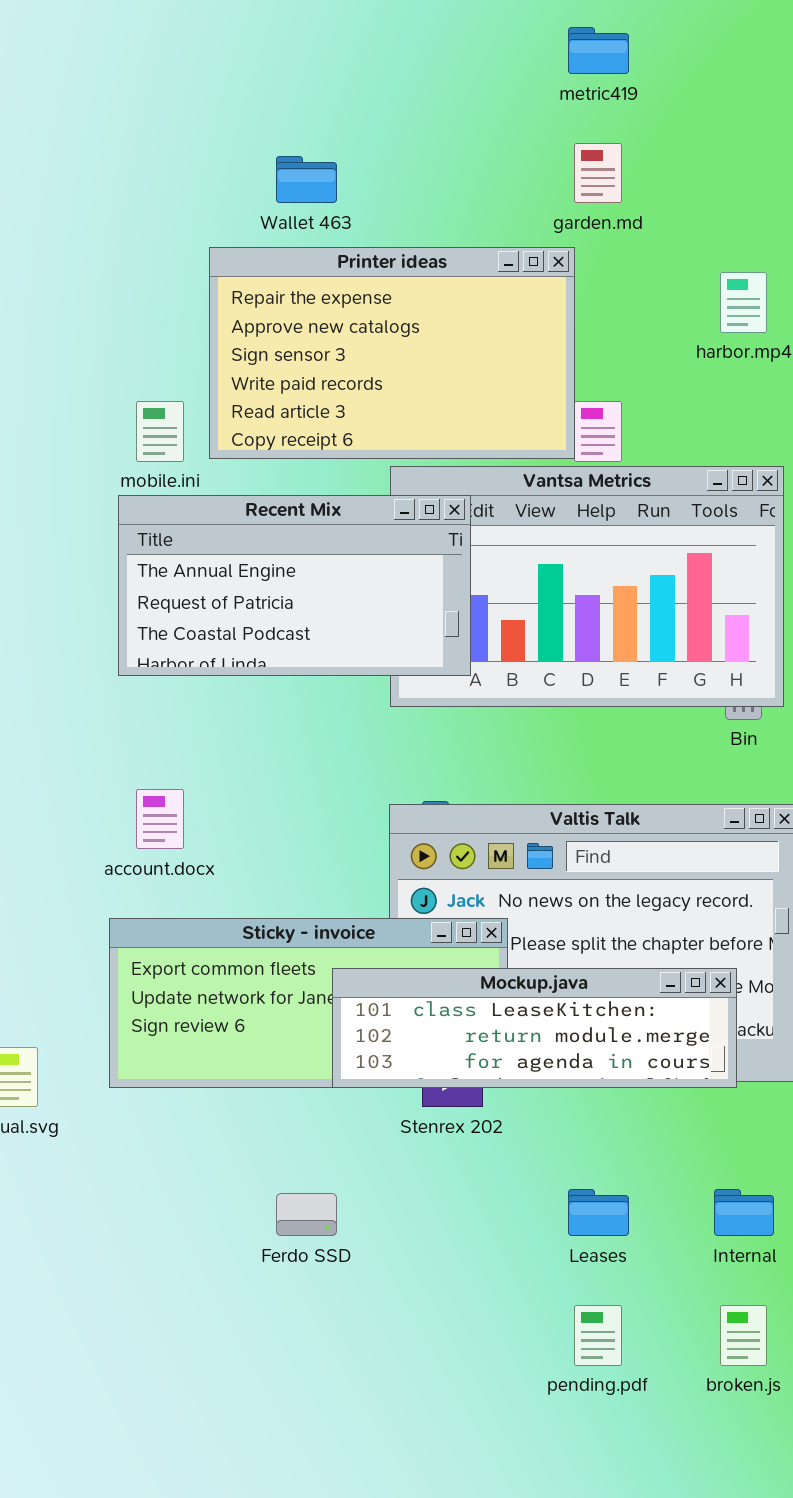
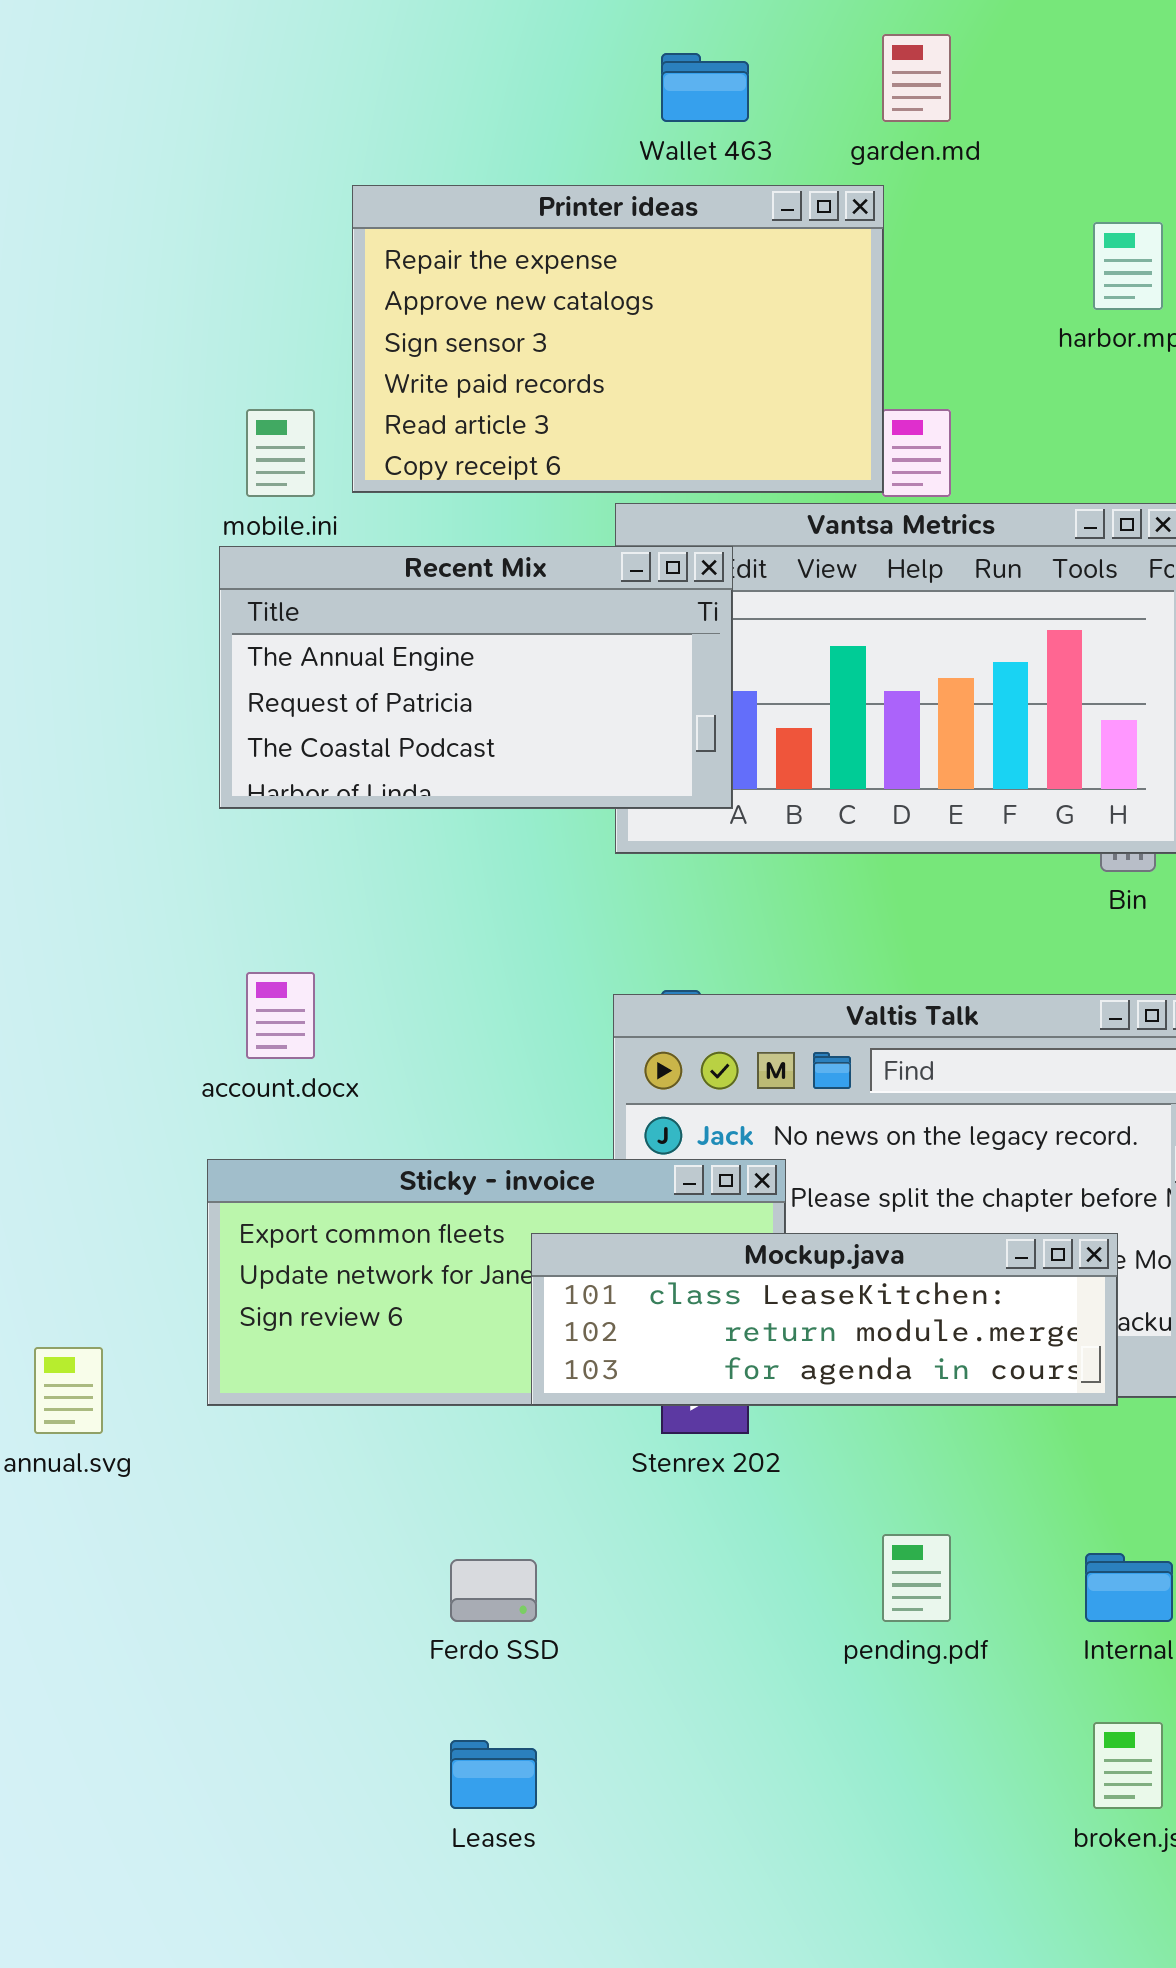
Wallet 463: [276,156,337,203] -> [661,53,749,122], moved
Leases: [568,1189,629,1236] -> [450,1740,537,1809], moved
pending.pdf: [574,1305,622,1366] -> [882,1534,951,1622], moved

